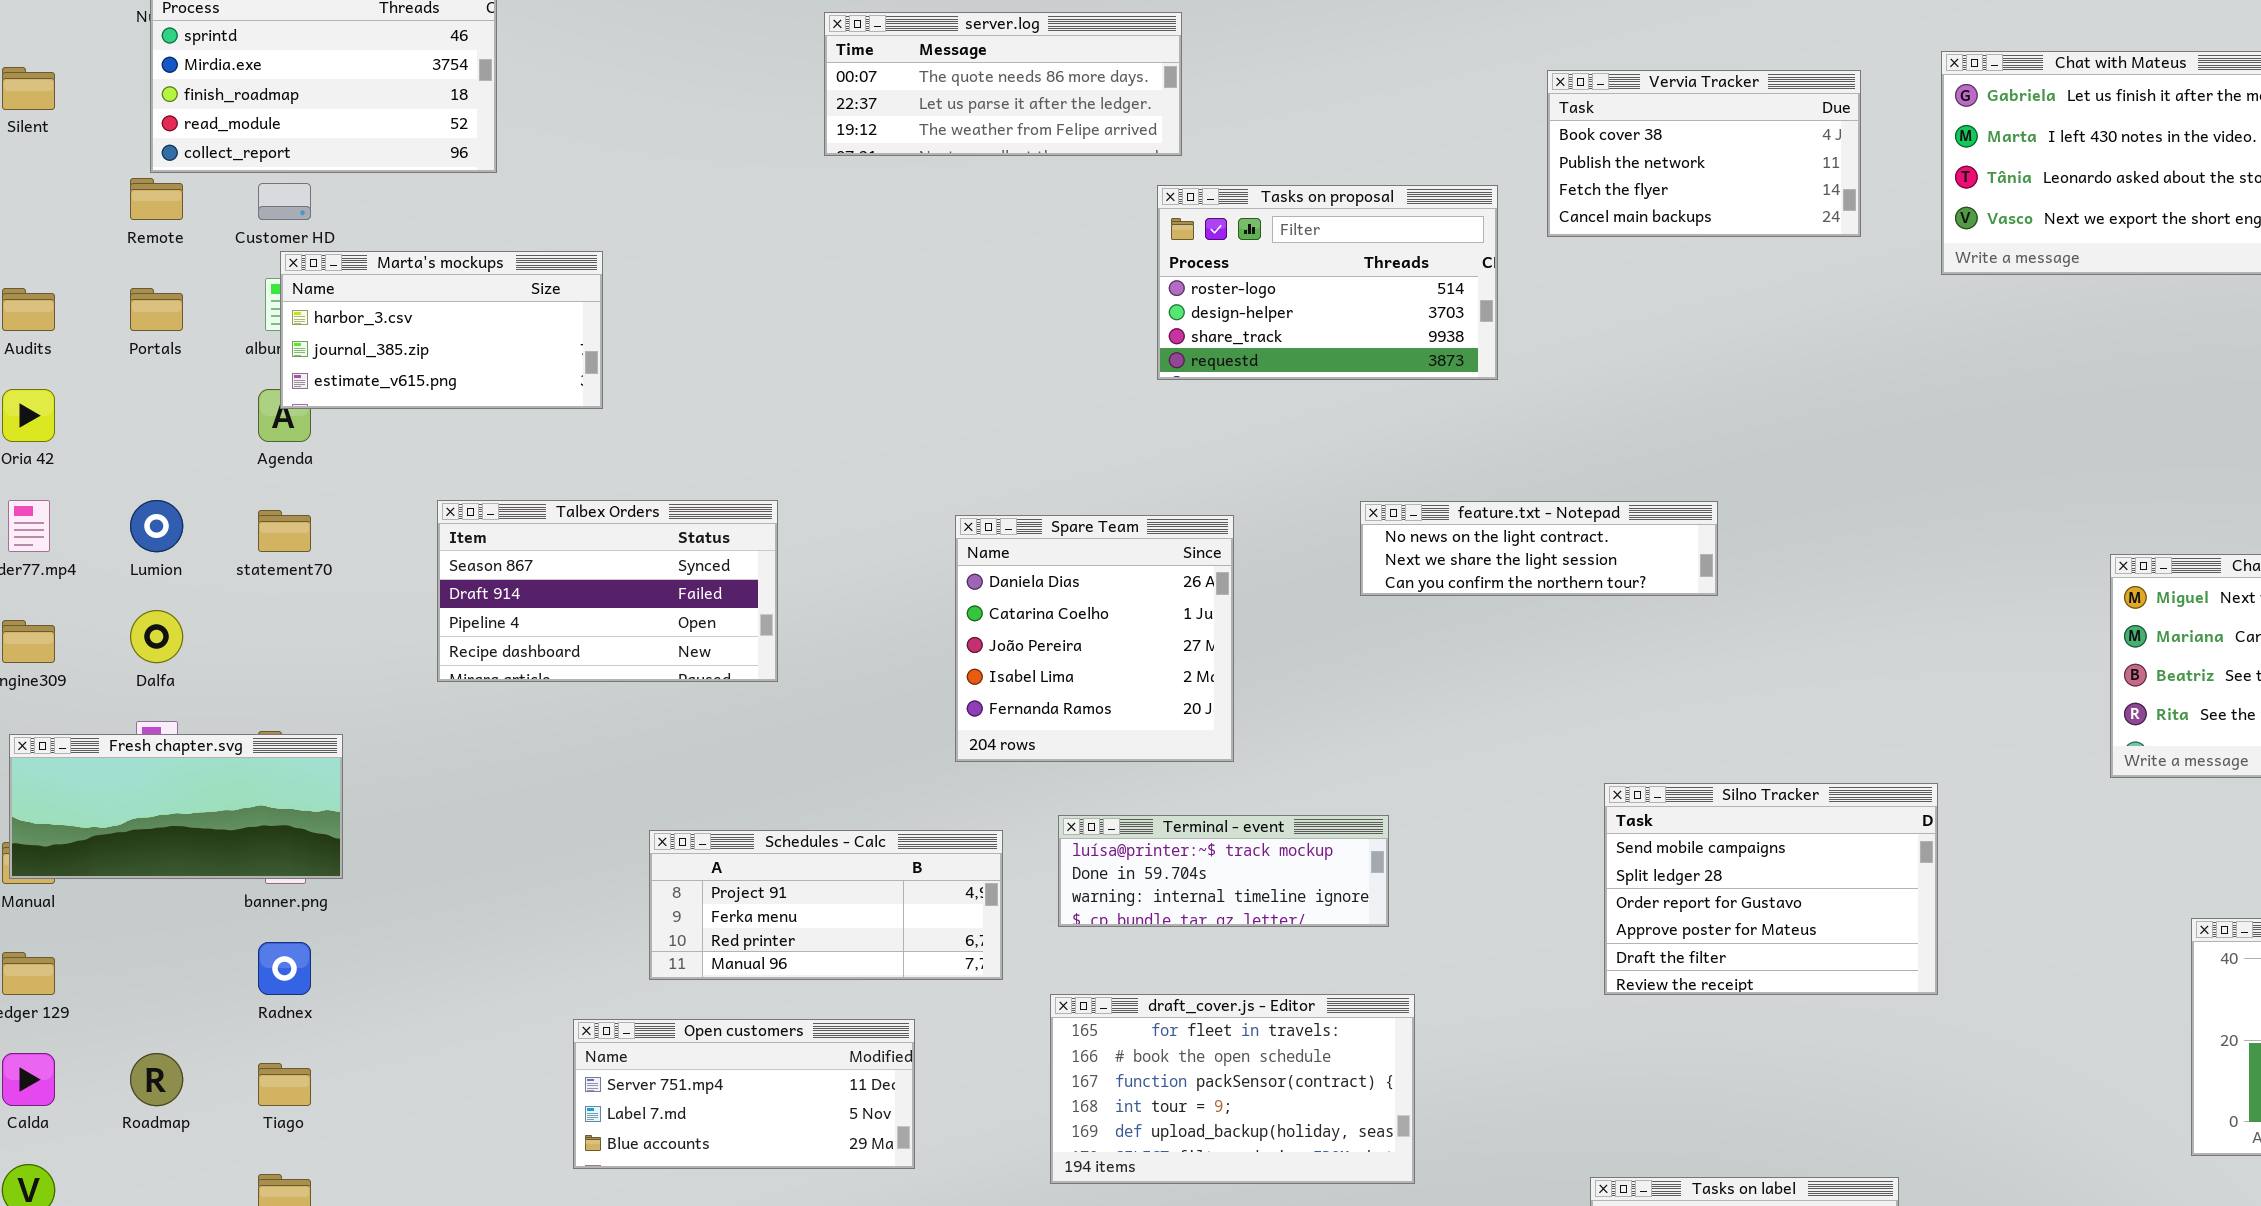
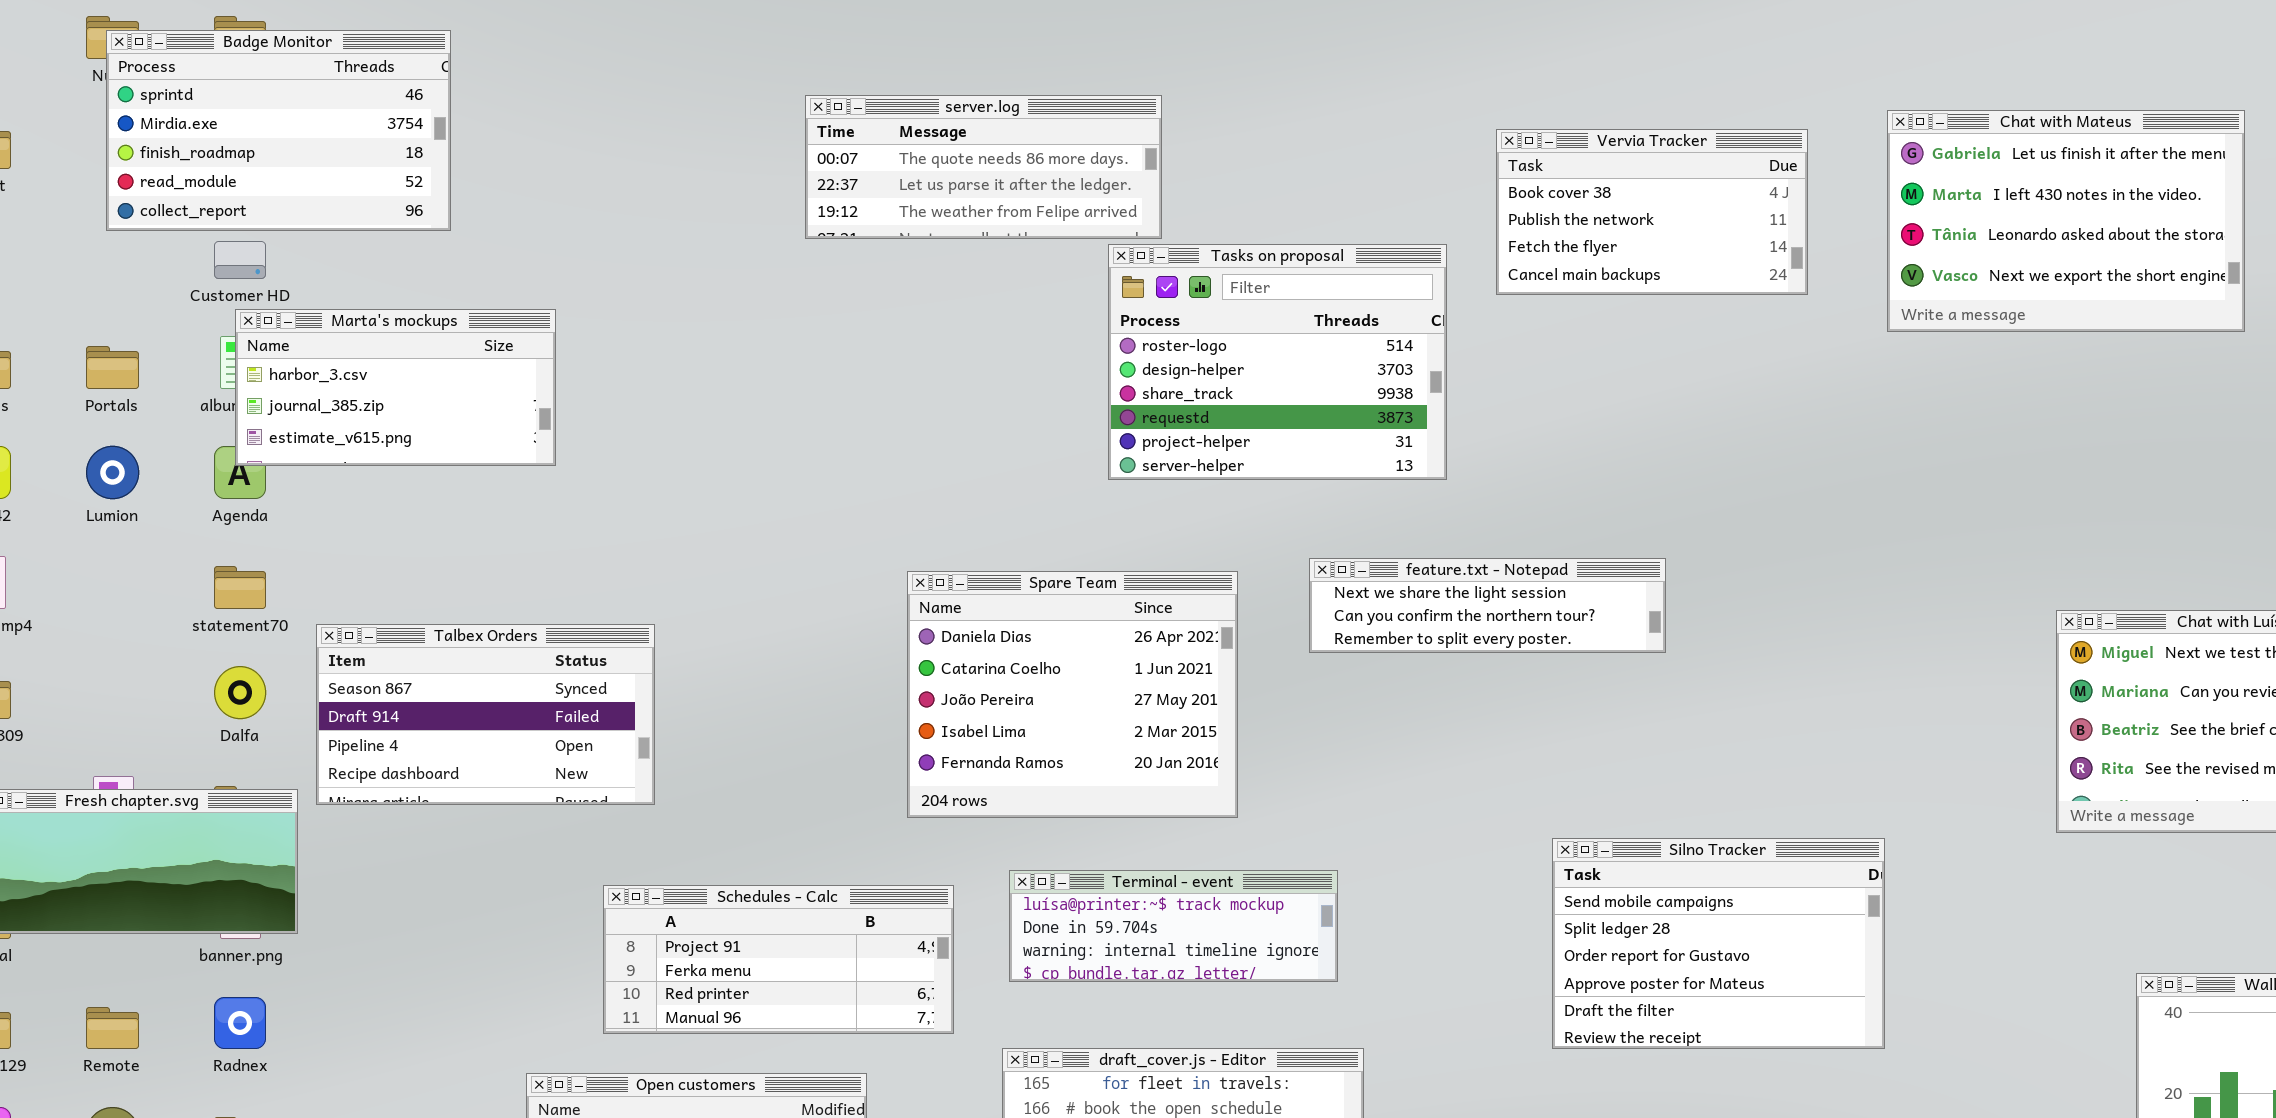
server.log: [824,12,1182,156] -> [805,95,1162,239], moved
Remote: [130,178,183,220] -> [86,1007,139,1049], moved
Tasks on proposal: [1157,185,1498,380] -> [1108,244,1447,480], resized
Lumion: [130,500,183,552] -> [86,446,139,499], moved
Talbex Orders: [437,500,778,682] -> [316,624,655,805], moved
feature.txt - Notepad: [1360,501,1718,596] -> [1309,558,1666,653], scrolled down 1 row
Spare Team: [955,515,1234,762] -> [907,571,1238,818], resized
Dalfa: [130,610,183,663] -> [214,666,266,719], moved

